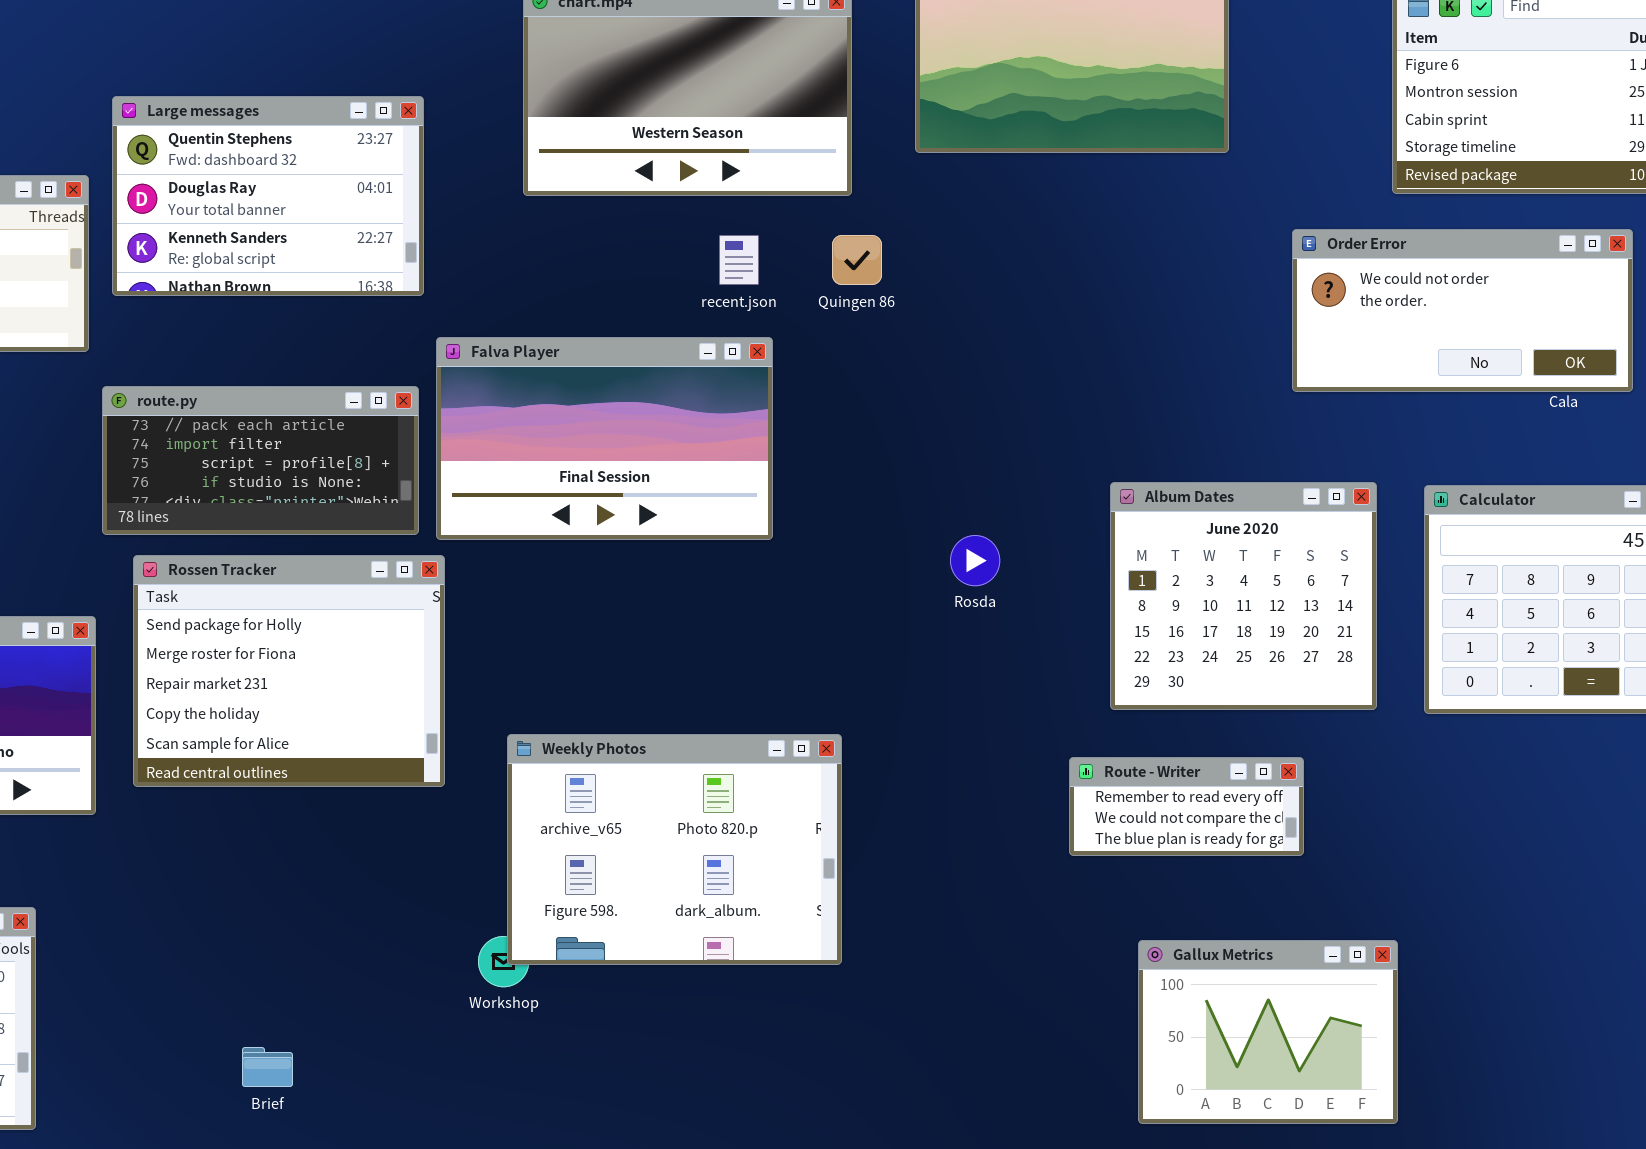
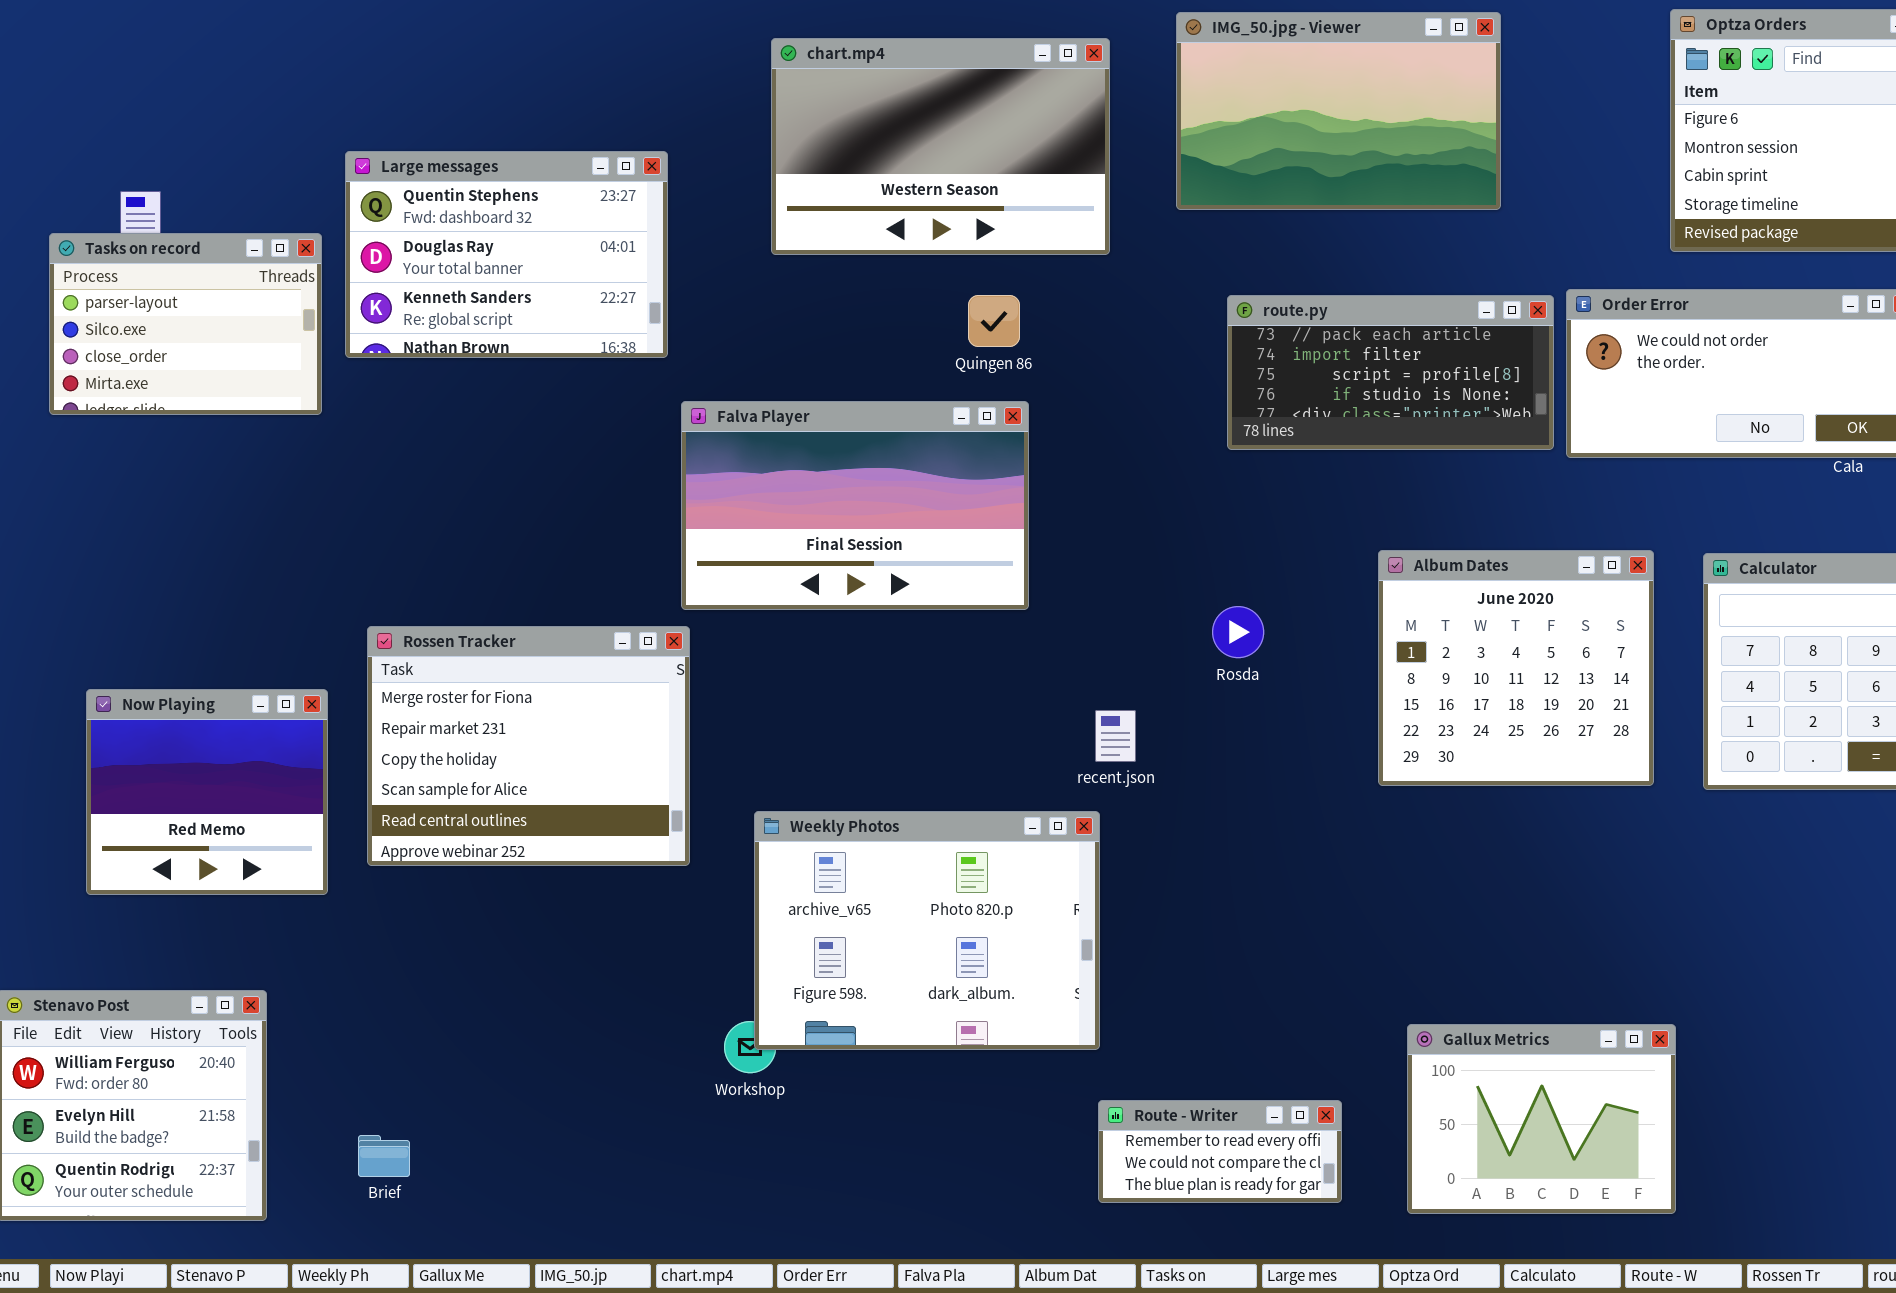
recent.json: [719,235,759,285] -> [1095,710,1136,762], moved
Quingen 86: [832,235,882,285] -> [968,295,1020,347], moved
route.py: [102,386,419,535] -> [1227,295,1554,450], moved
Rossen Tracker: [133,555,445,787] -> [367,626,690,866], scrolled down 1 row
Route - Writer: [1069,757,1304,856] -> [1098,1100,1342,1203], moved
Brief: [242,1047,293,1087] -> [358,1135,410,1177], moved

